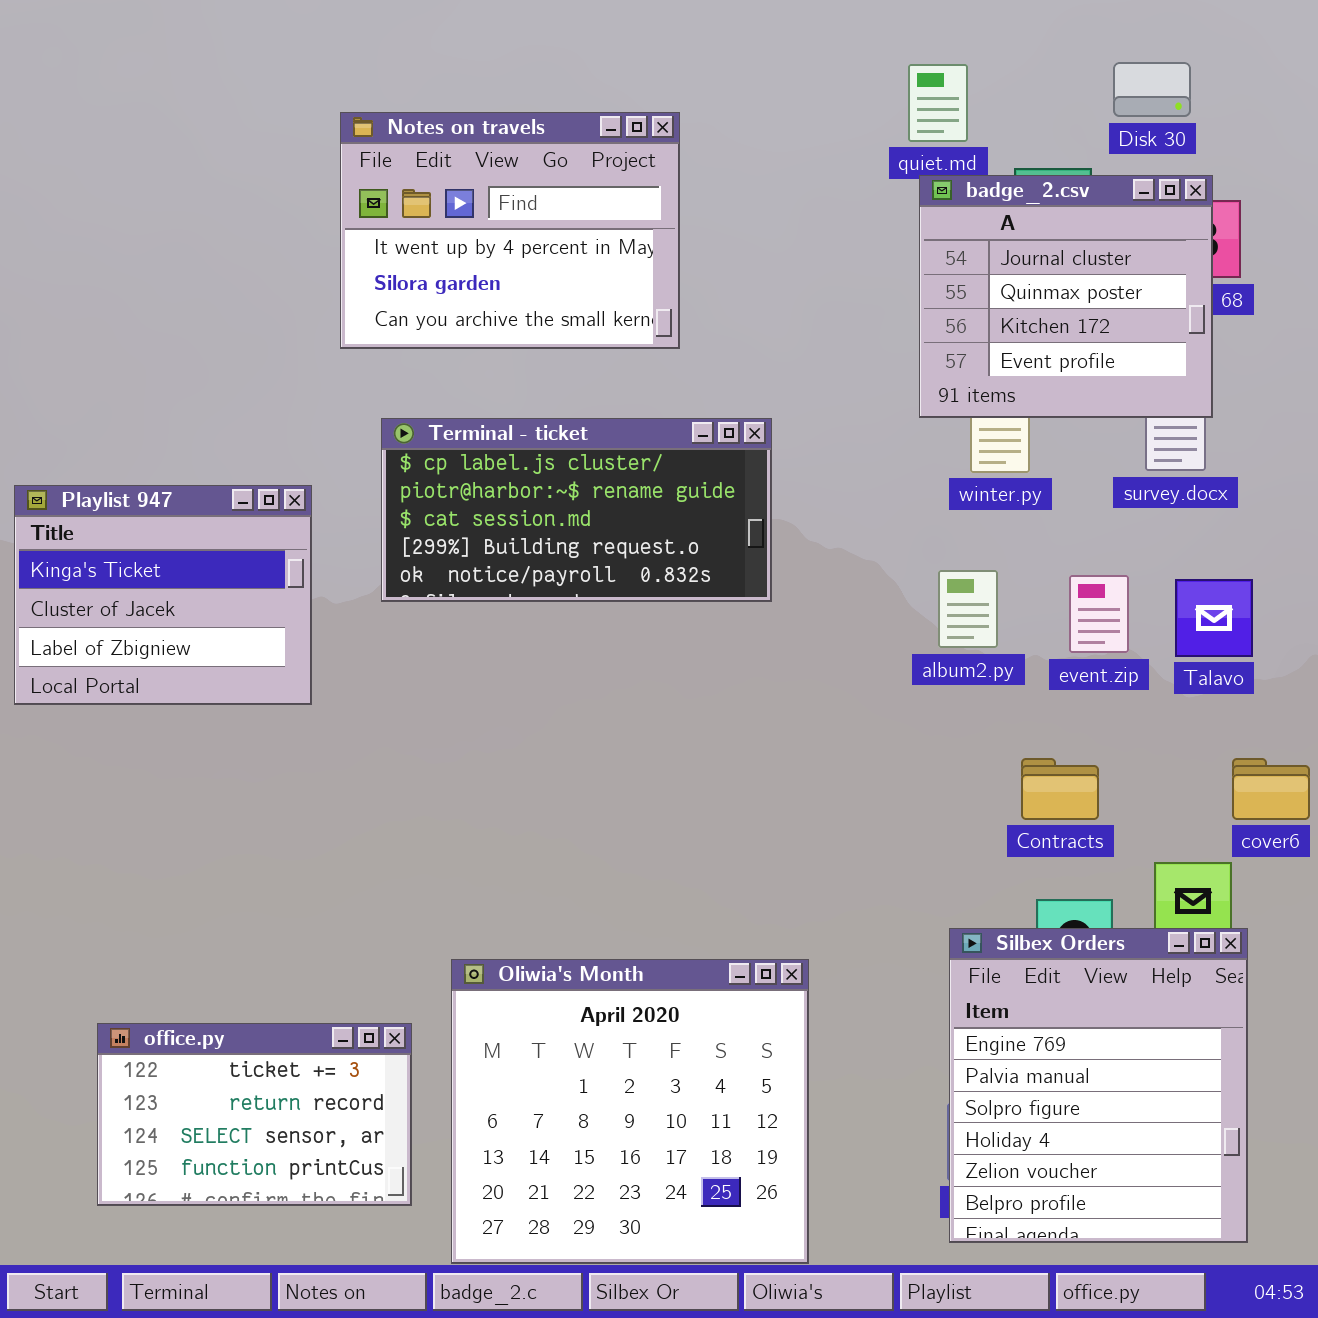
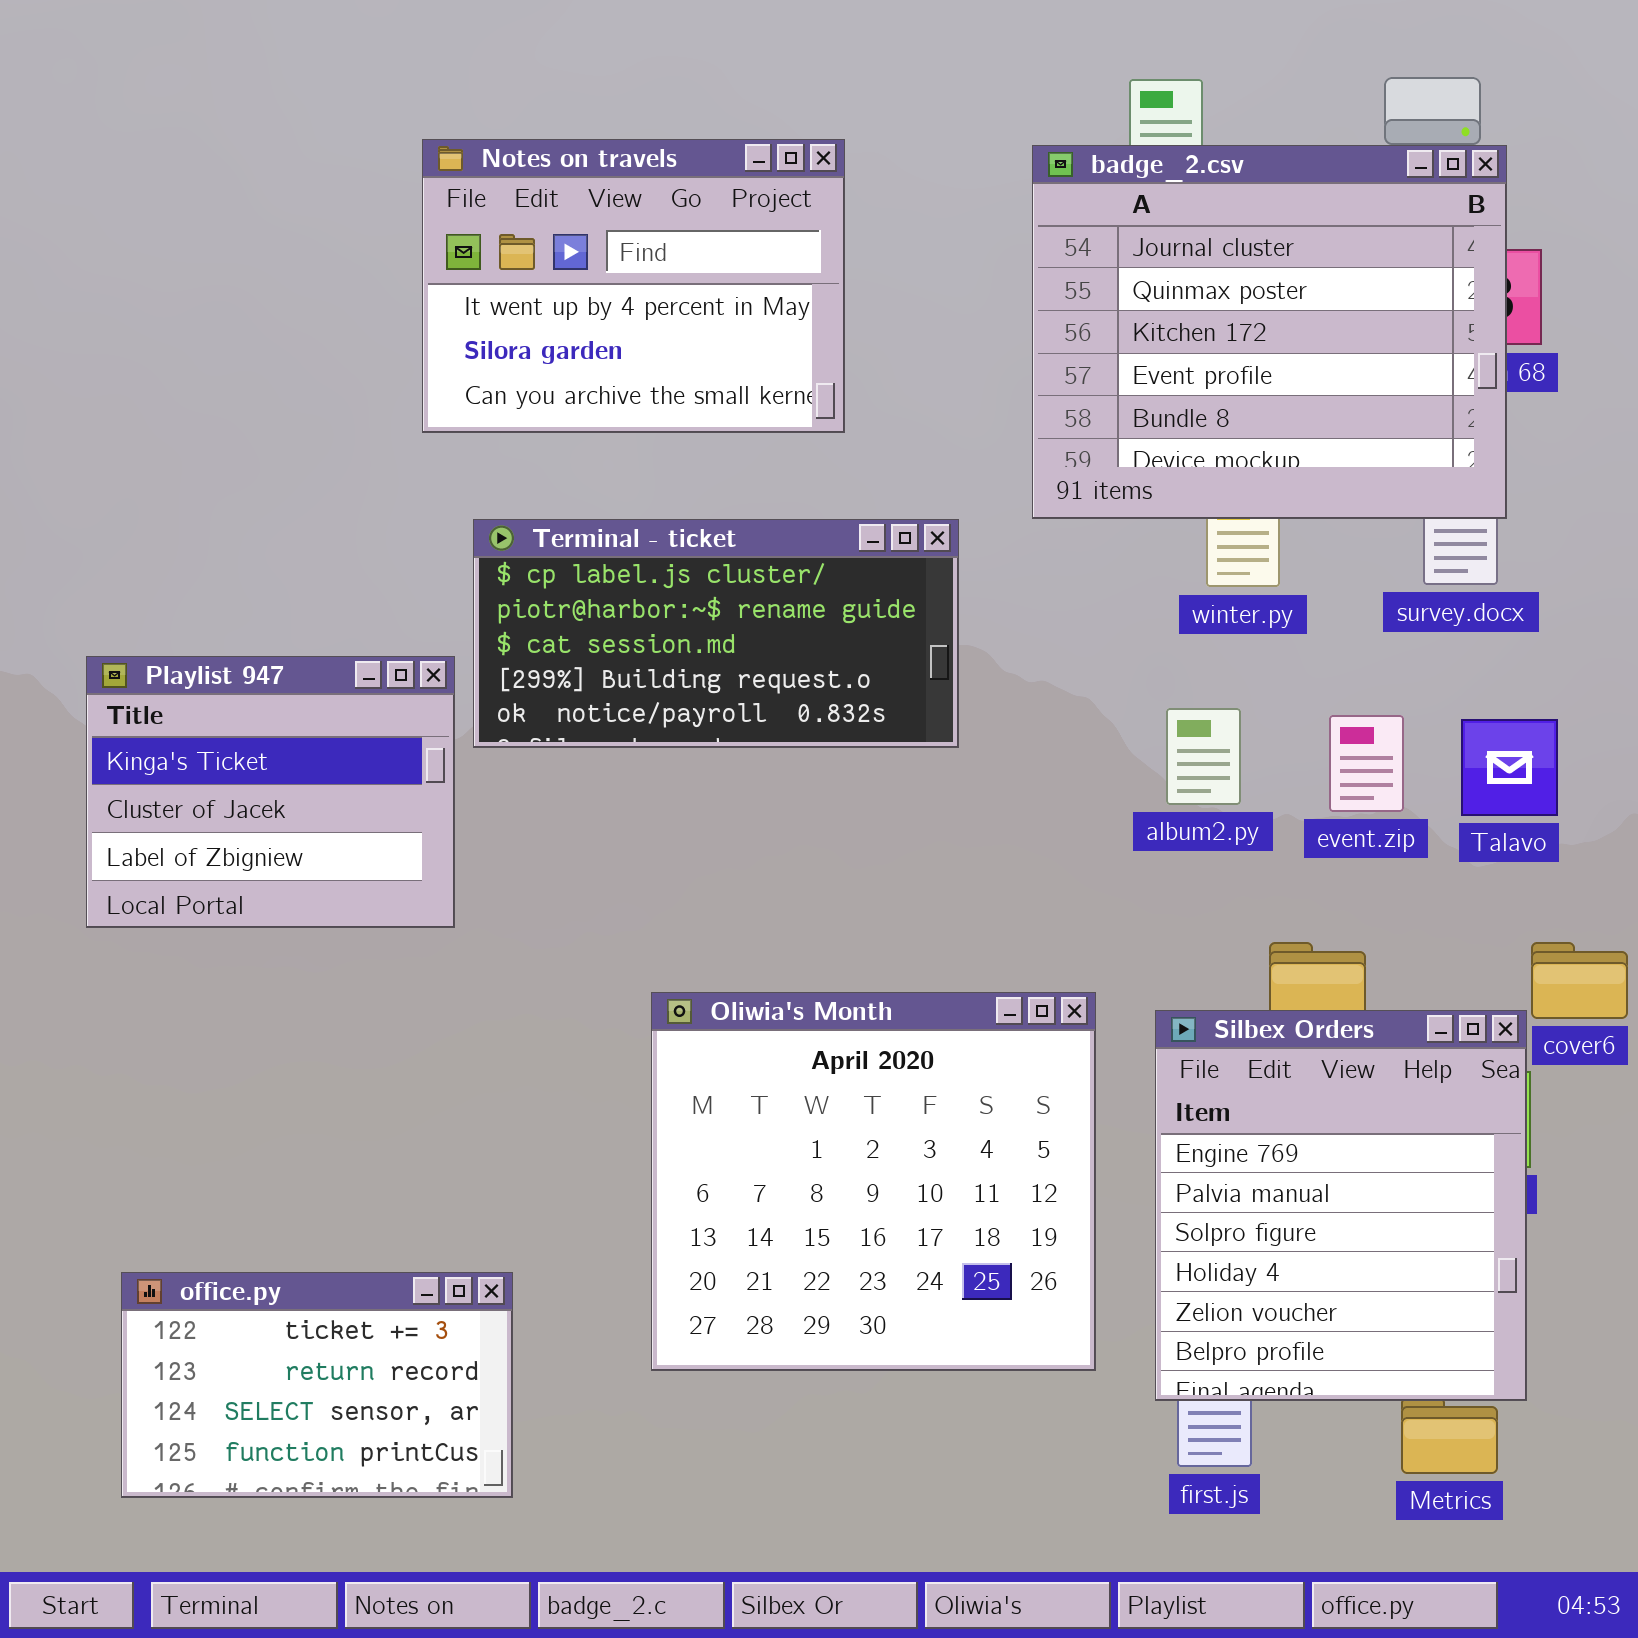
badge_2.csv: [919,175,1213,418] -> [1032,145,1507,519], resized
Playlist 947: [14,485,312,705] -> [86,656,455,928], moved
Silbex Orders: [949,928,1248,1243] -> [1155,1010,1527,1401], moved
Oliwia's Month: [451,959,809,1264] -> [651,992,1096,1371], moved

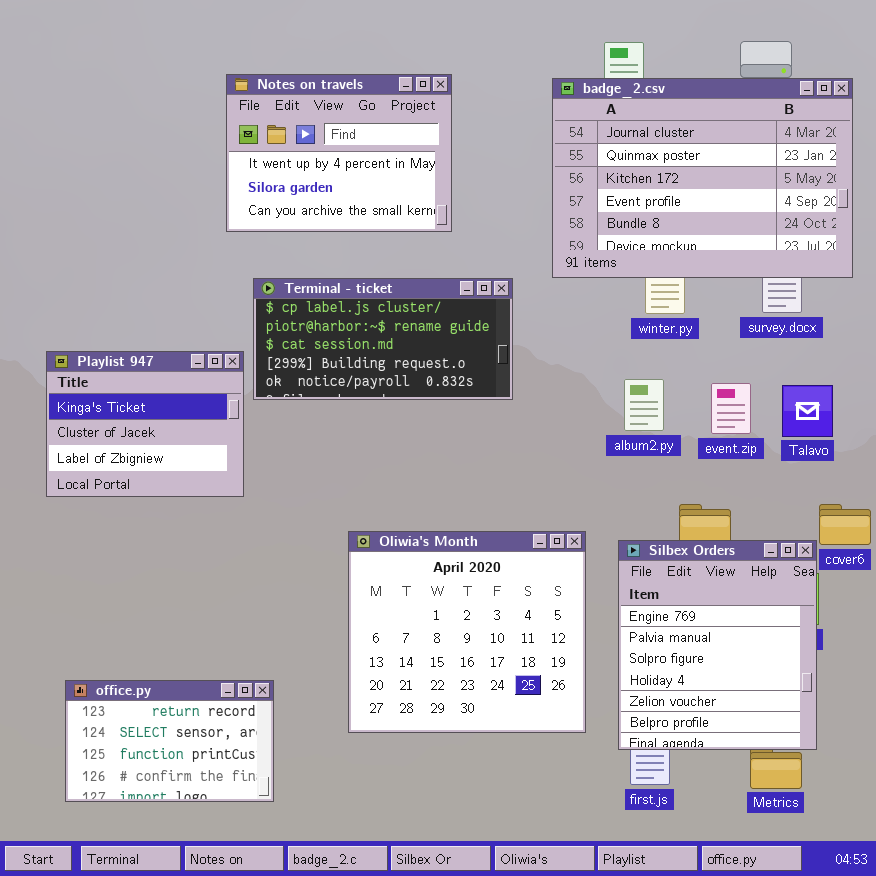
badge_2.csv: [1032,145,1507,519] -> [552,78,853,278], resized
office.py: [121,1272,513,1498] -> [65,680,274,802], scrolled down 1 row

